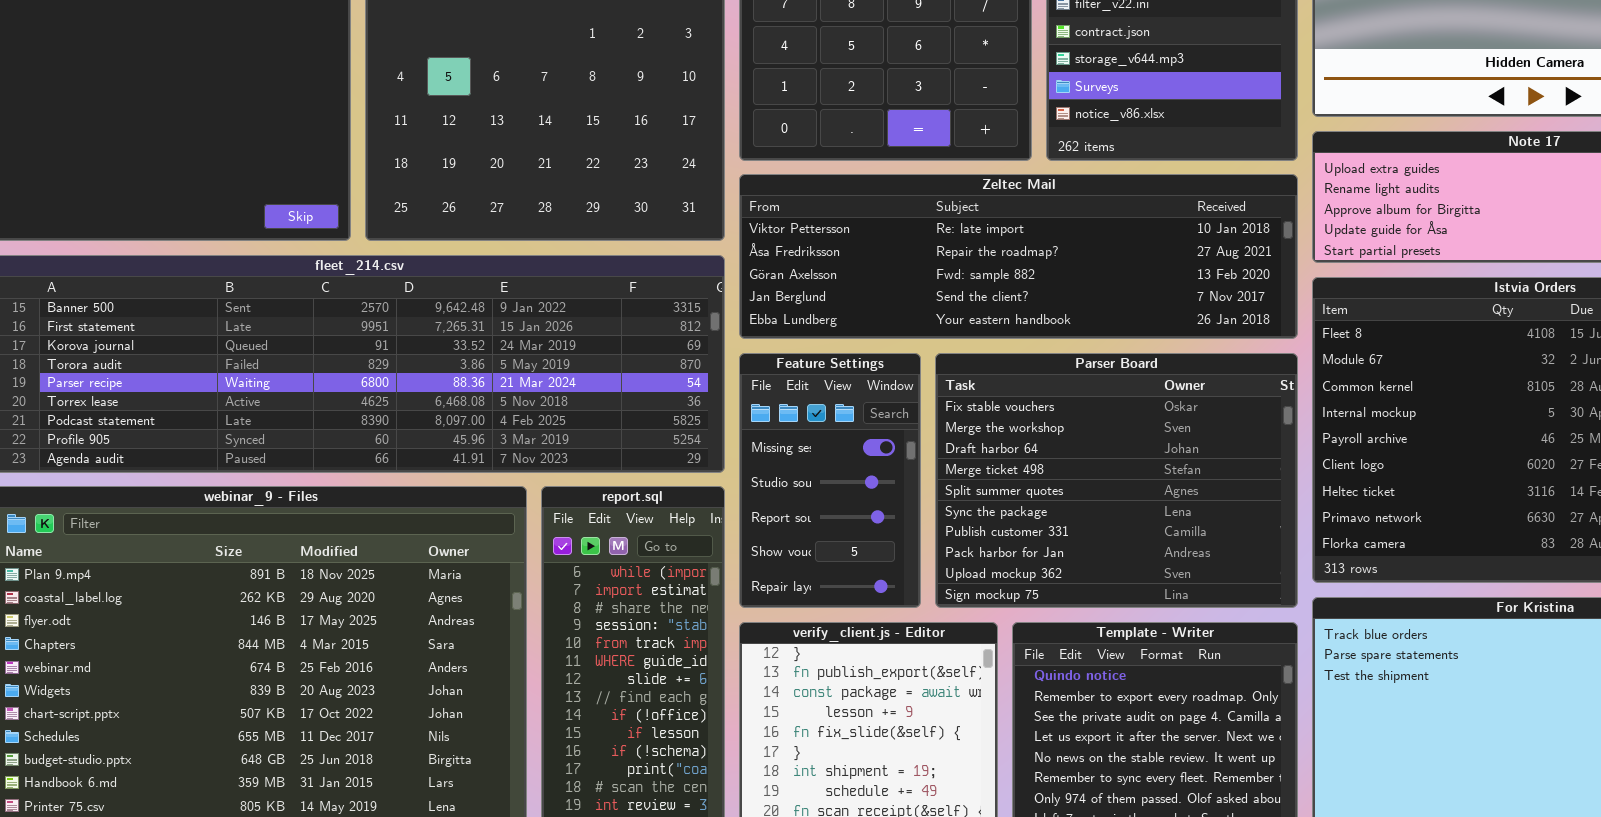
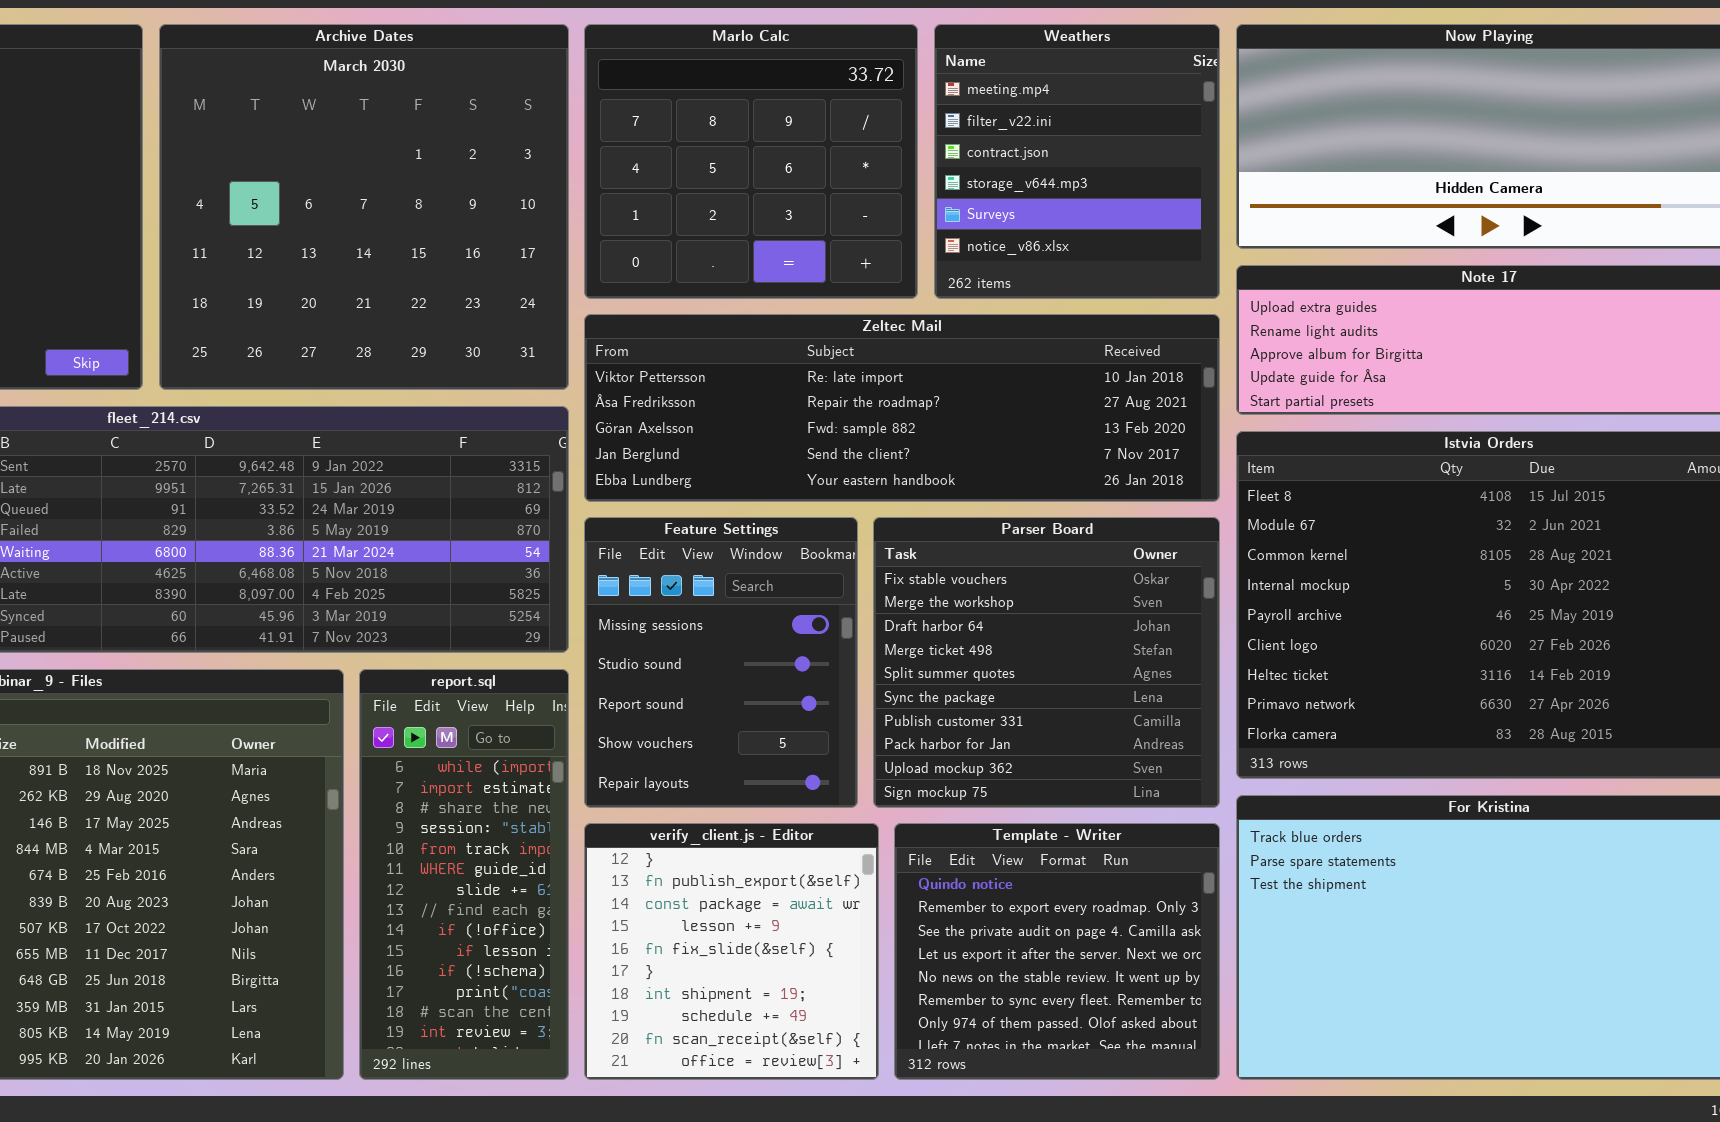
Feature Settings: [739,353,921,608] -> [584,517,858,808], resized
Parser Board: [935,353,1298,608] -> [873,517,1220,808], resized

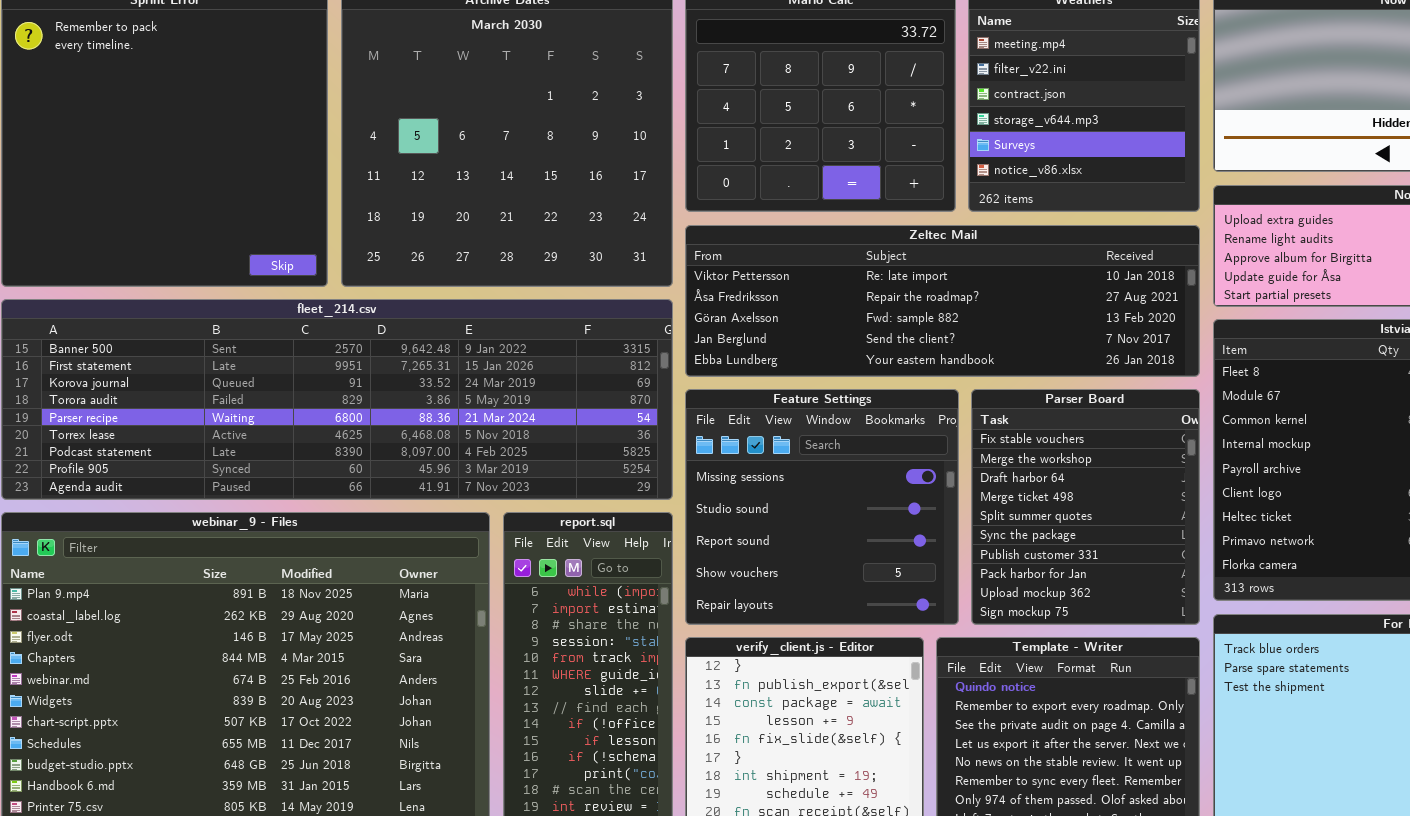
Feature Settings: [584,517,858,808] -> [685,389,959,625], resized
Parser Board: [873,517,1220,808] -> [971,389,1200,625], resized

